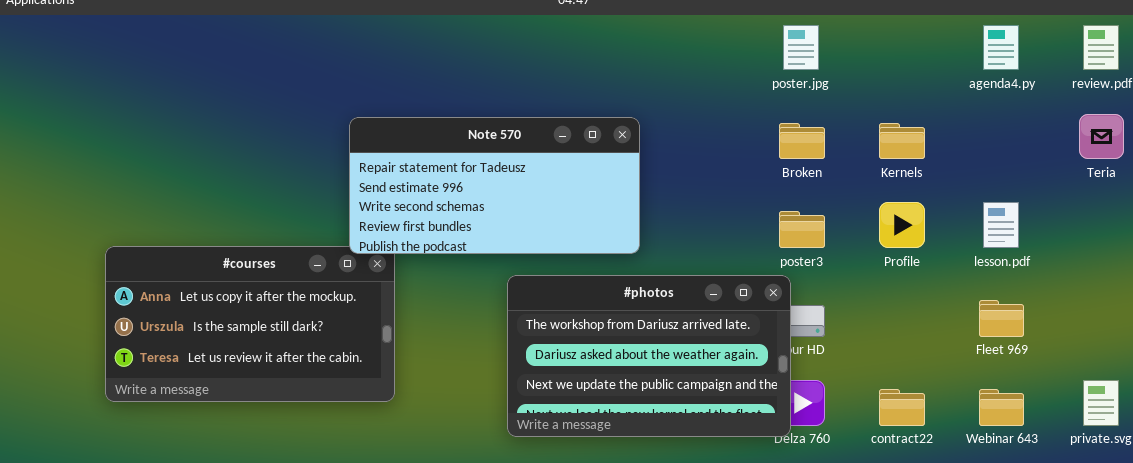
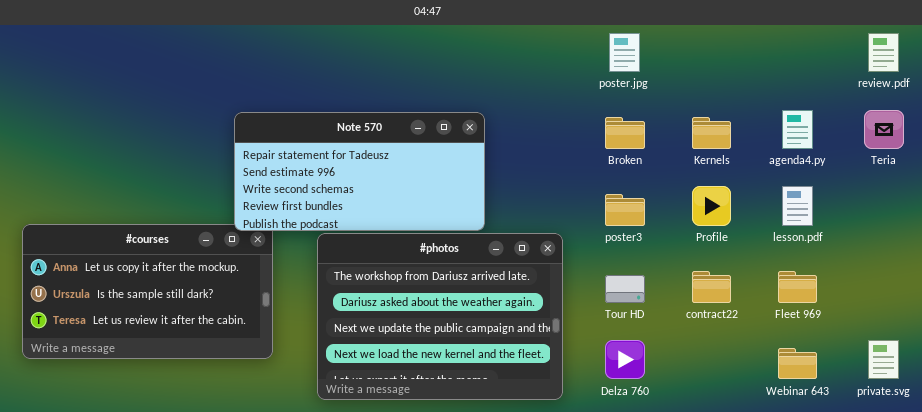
agenda4.py: [983,25,1019,70] -> [782,110,813,149], moved
#photos: [507,275,791,437] -> [317,233,563,400], moved, resized
contract22: [879,389,925,426] -> [692,271,731,303], moved

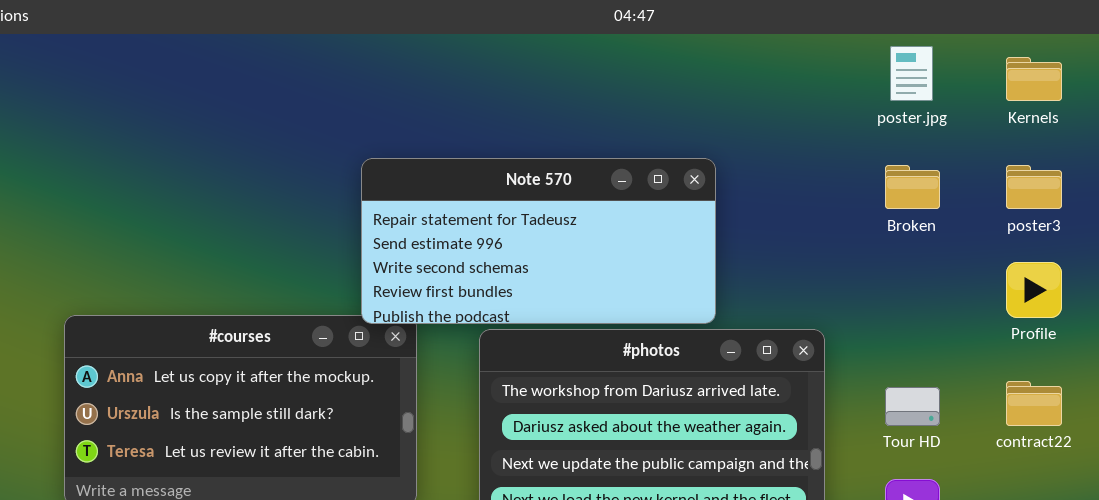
Kernels: [692,117,731,149] -> [1006,57,1062,101], moved
poster3: [605,194,645,226] -> [1006,165,1062,209], moved

